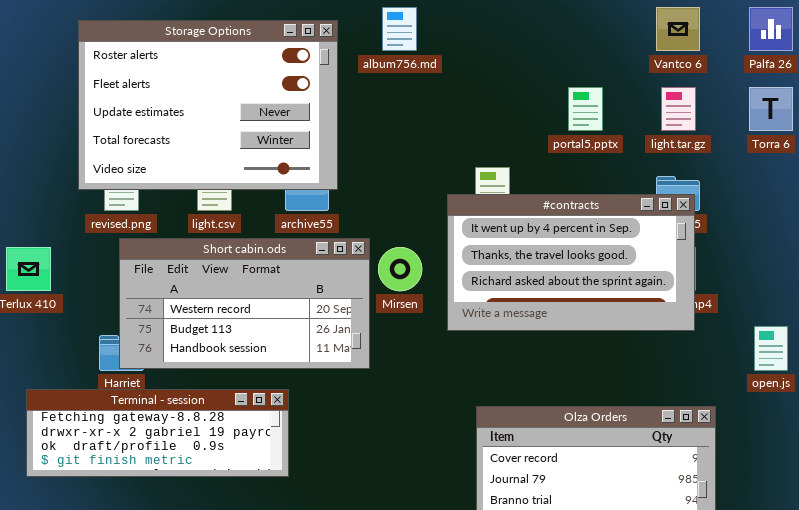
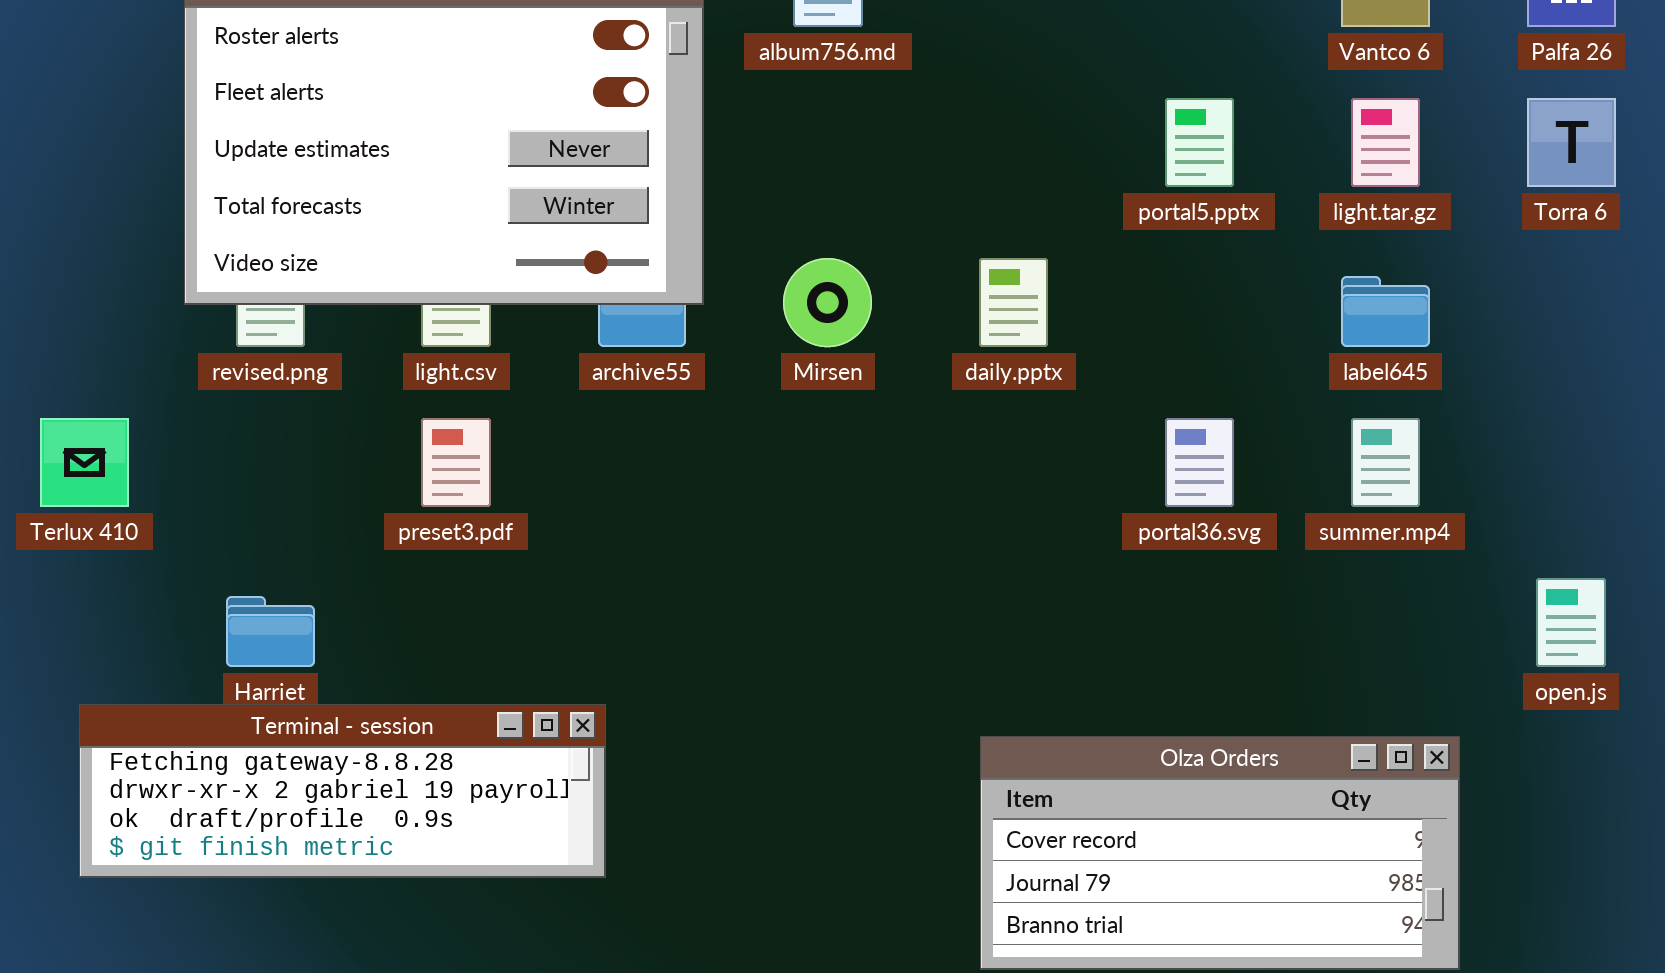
#contracts: [447,194,695,331] -> none, closed
Short cabin.ods: [119,238,370,369] -> none, closed
Mirsen: [378,247,422,291] -> [783,258,872,347], moved

